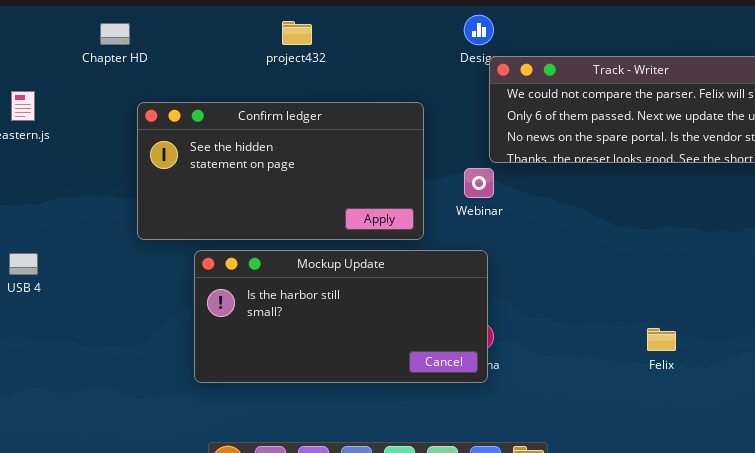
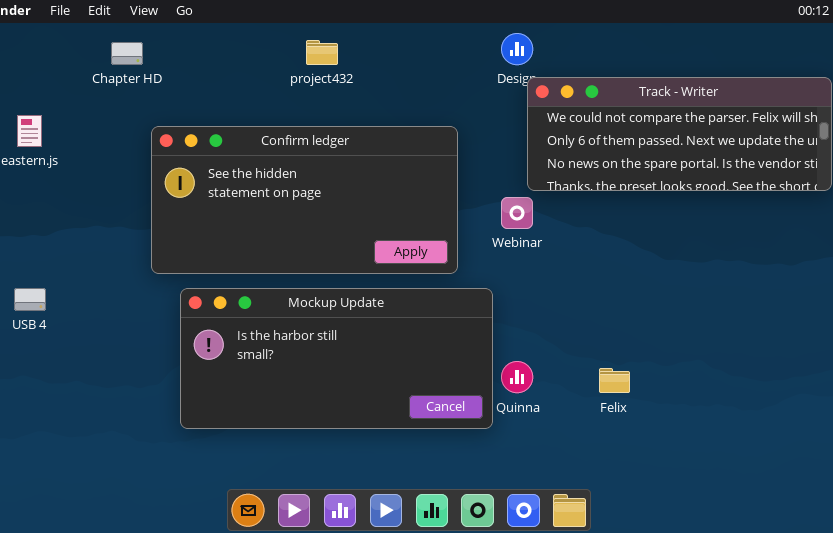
Mockup Update: [194,250,488,383] -> [180,288,493,429], moved
Felix: [647,328,676,351] -> [599,368,630,393], moved

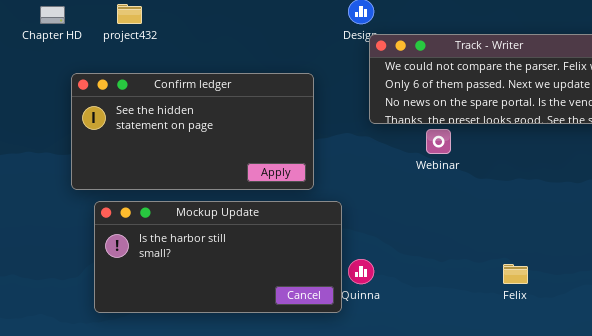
project432: [306,40,338,65] -> [117,4,142,24], moved
Webinar: [501,197,533,229] -> [426,129,451,154], moved
Felix: [599,368,630,393] -> [503,264,528,284], moved

